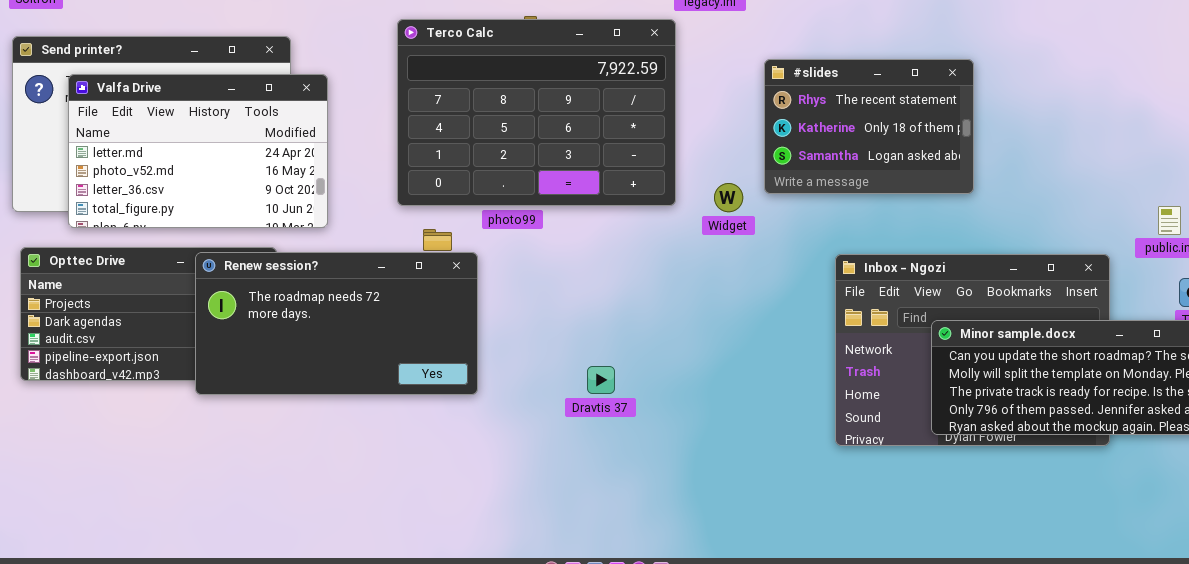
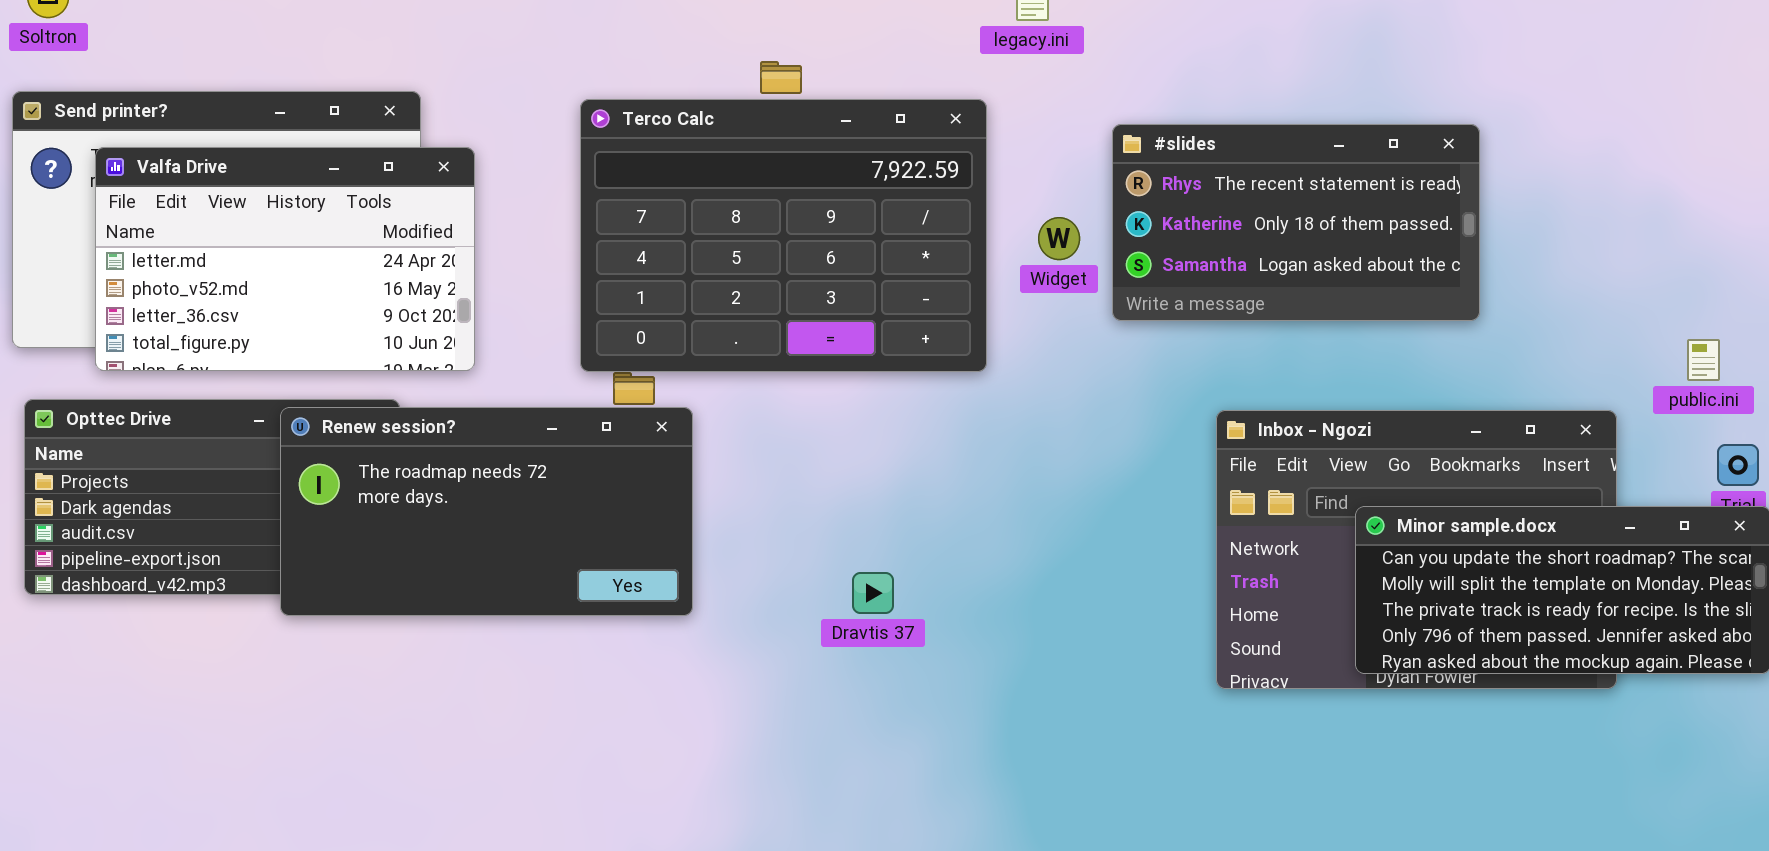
Terco Calc: [397,19,676,206] -> [580,99,987,372], moved
#slides: [764,59,974,194] -> [1112,124,1480,321], resized
Widget: [714,183,743,212] -> [1038,217,1080,260], moved

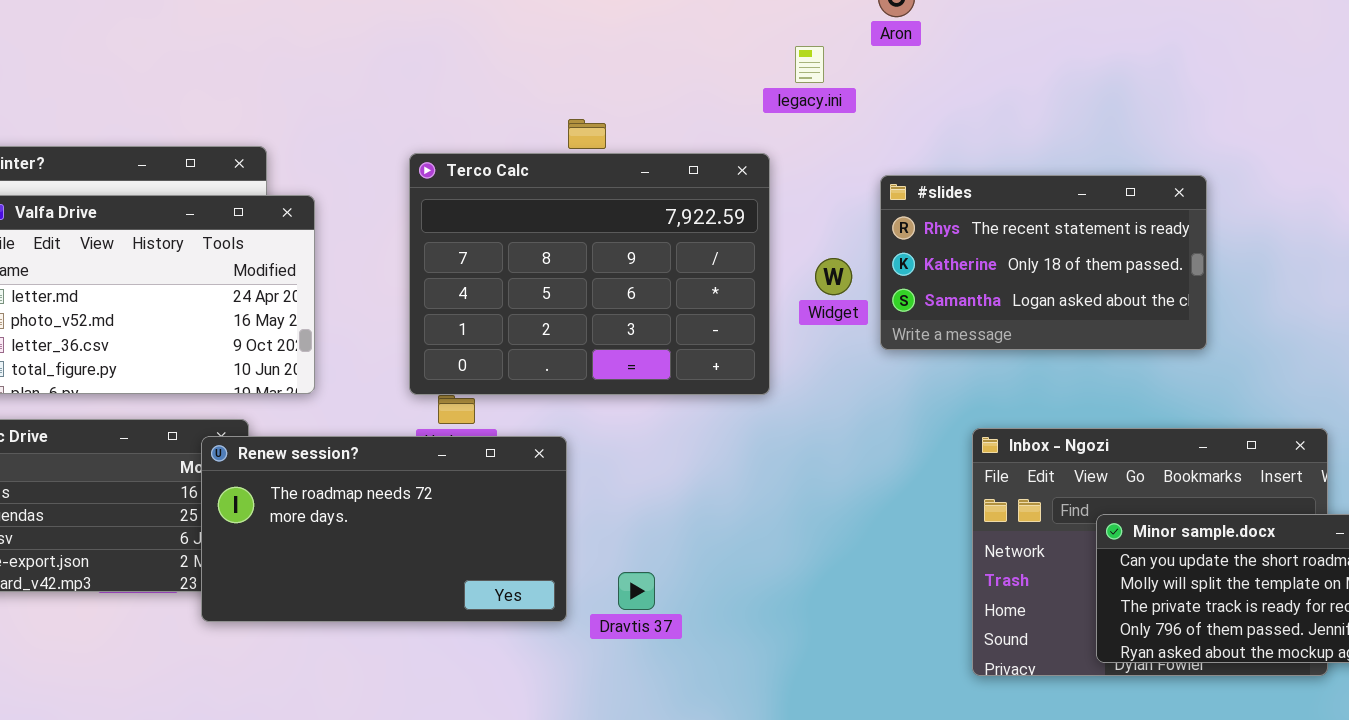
Renew session?: [280,407,693,616] -> [201,436,567,622], moved
Dravtis 37: [852,572,894,614] -> [618,572,655,610], moved

